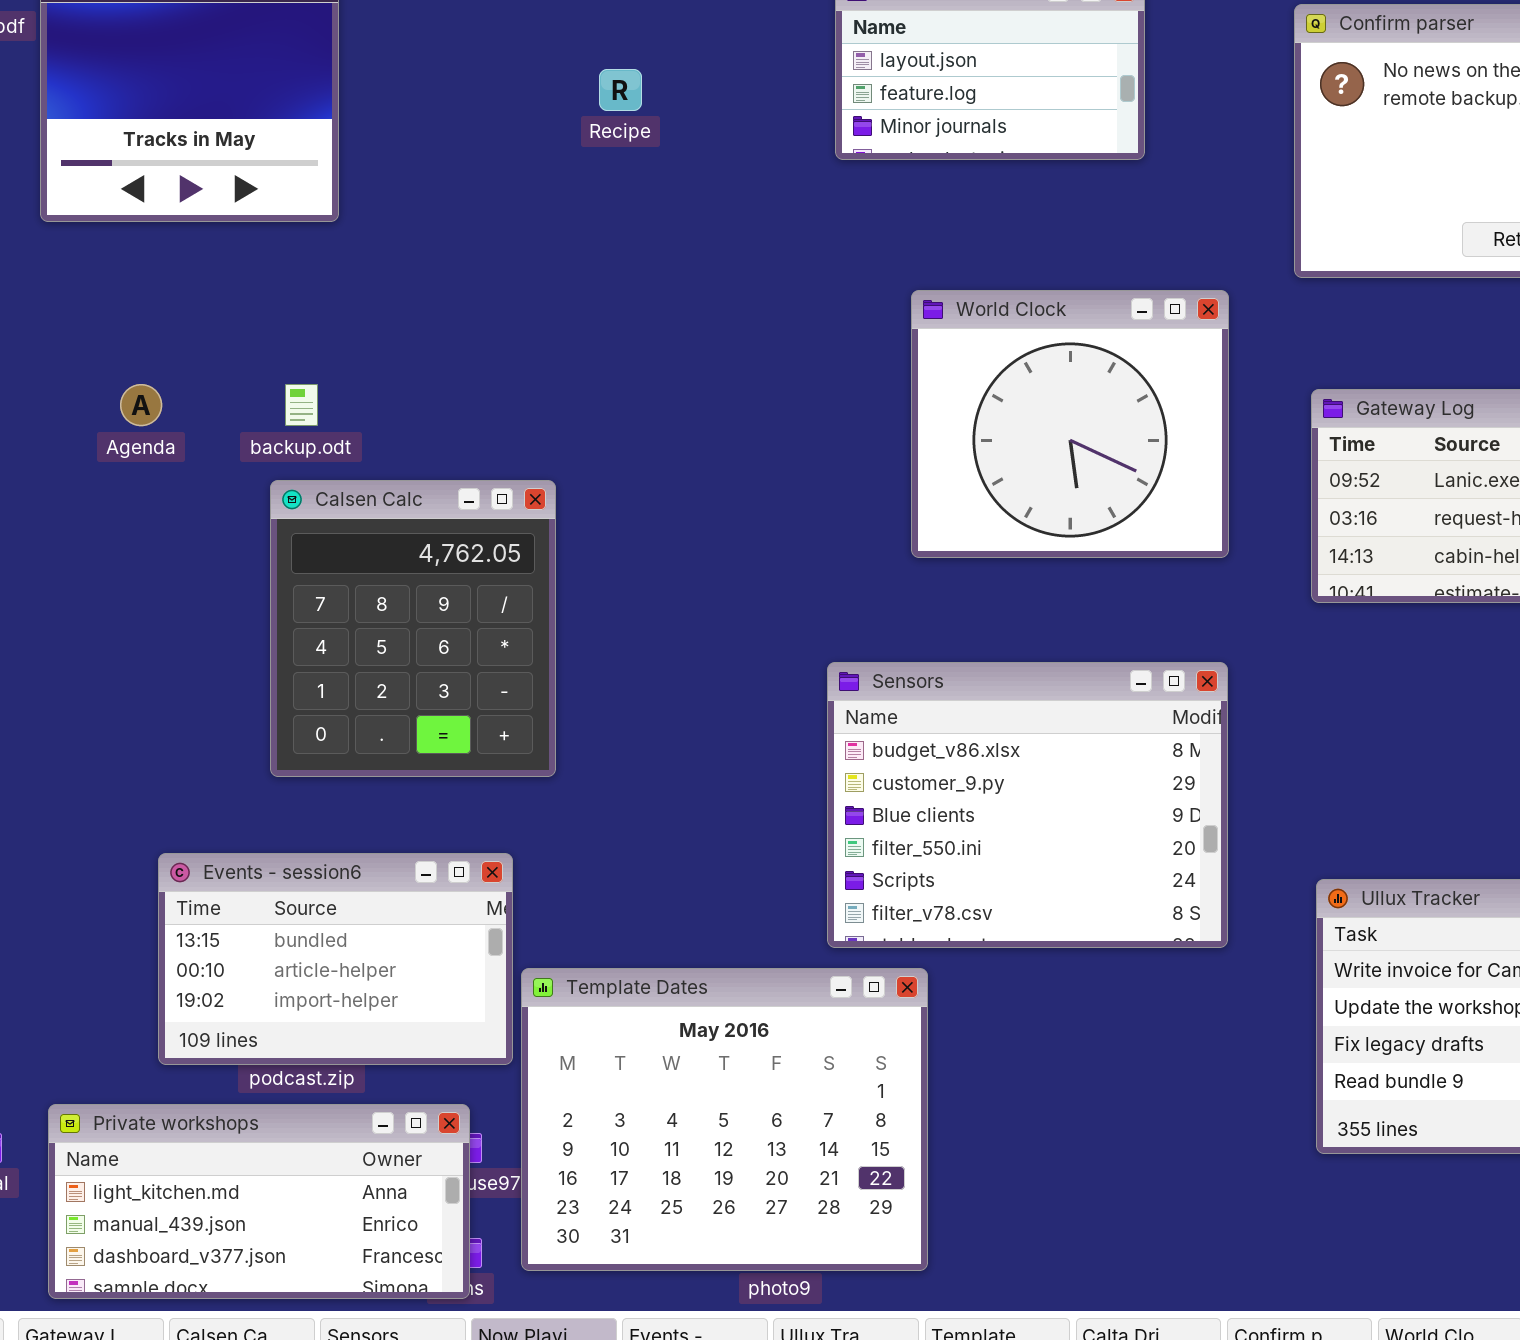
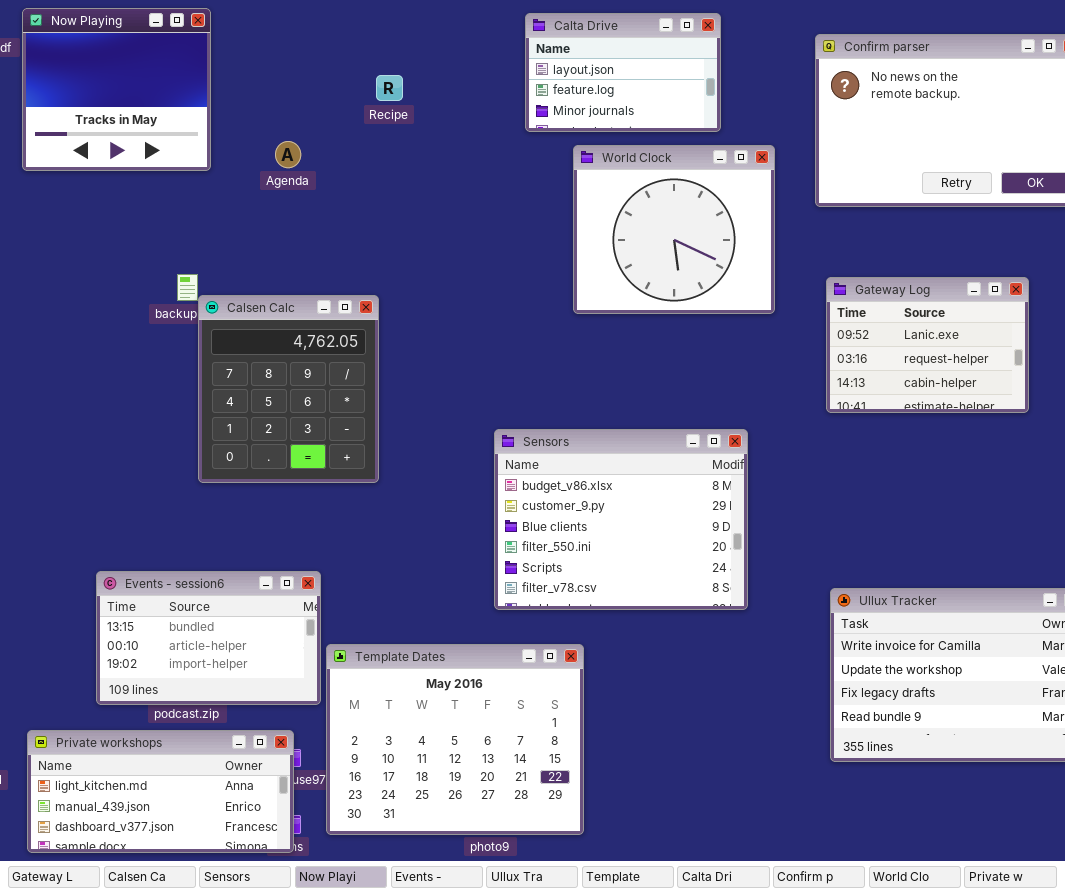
World Clock: [911,290,1229,558] -> [573,145,775,314], moved
Agenda: [120,384,162,426] -> [275,141,301,168], moved
Calsen Calc: [270,480,556,777] -> [198,295,379,483], moved
Sensors: [827,662,1228,948] -> [494,429,748,610], moved

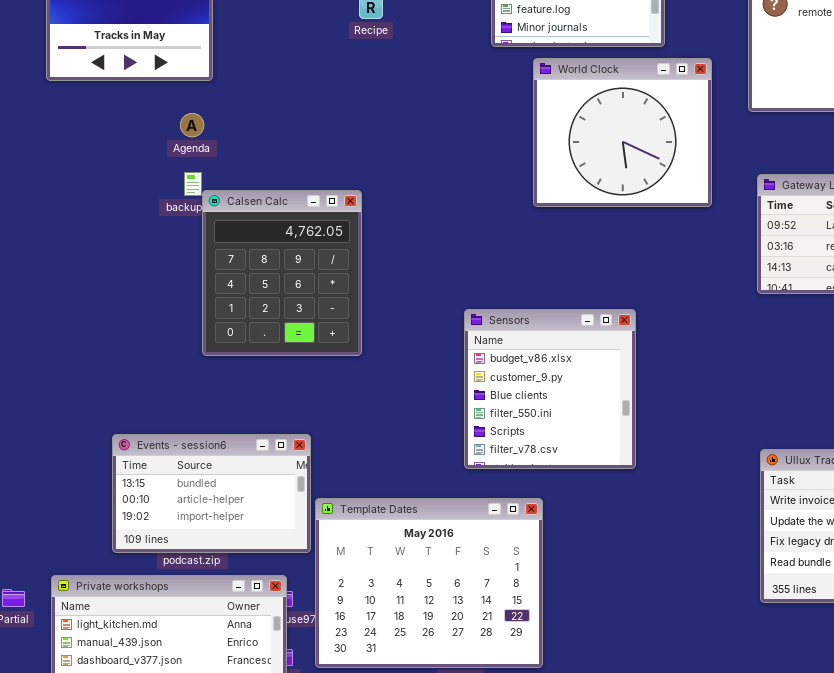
Agenda: [275,141,301,168] -> [180,113,204,137], moved
Sensors: [494,429,748,610] -> [464,309,636,469], resized

